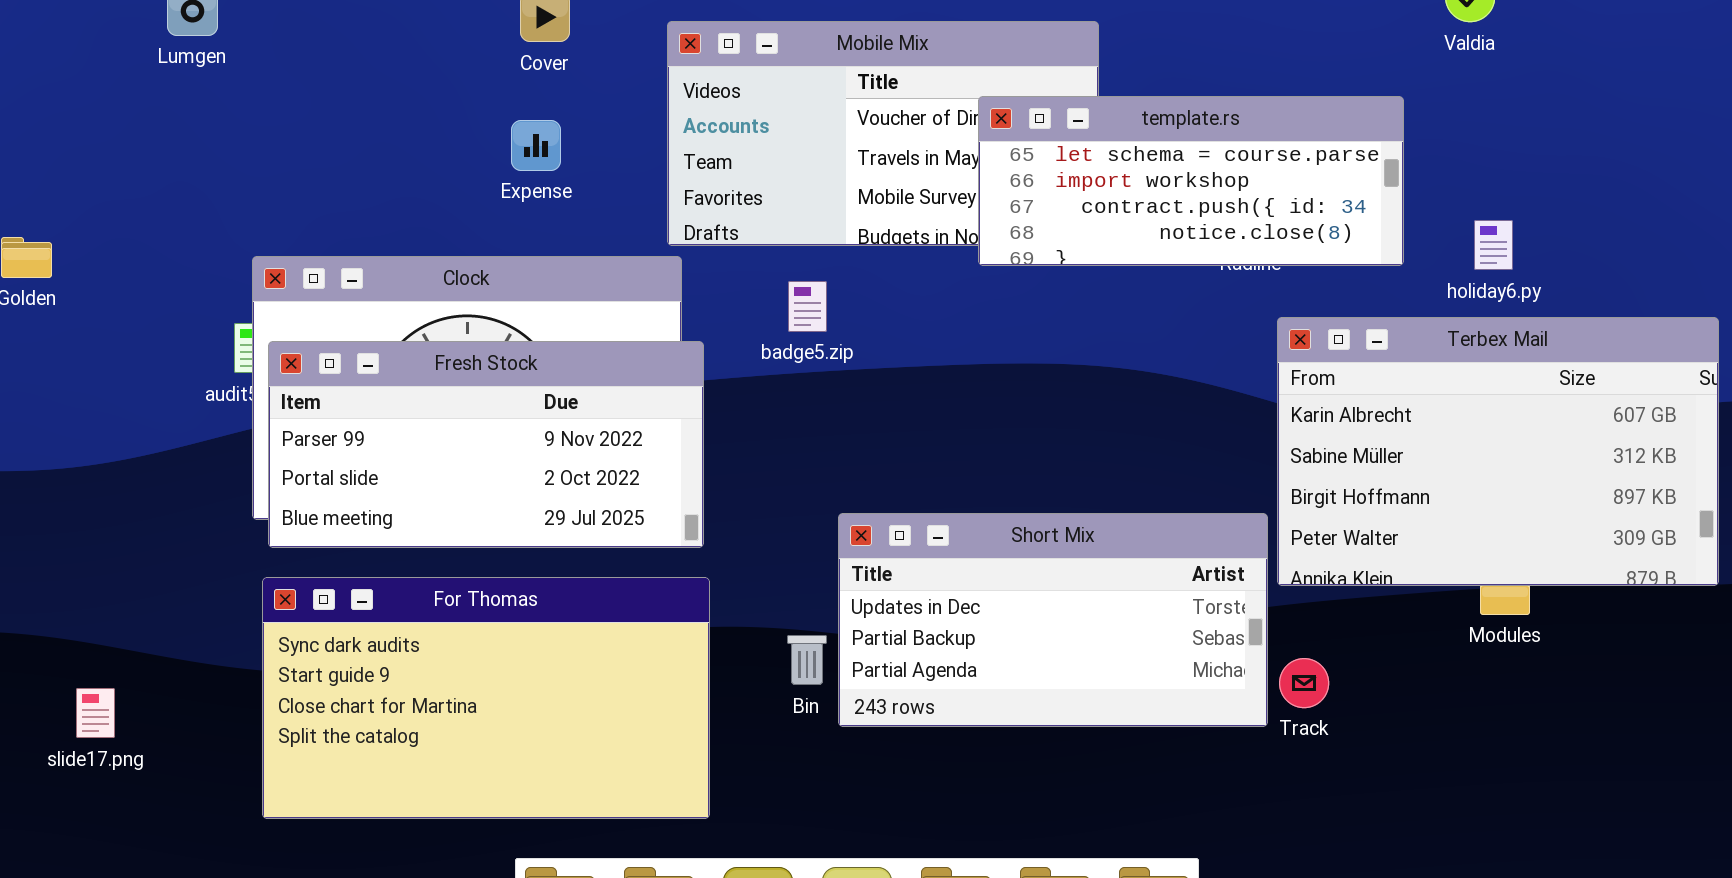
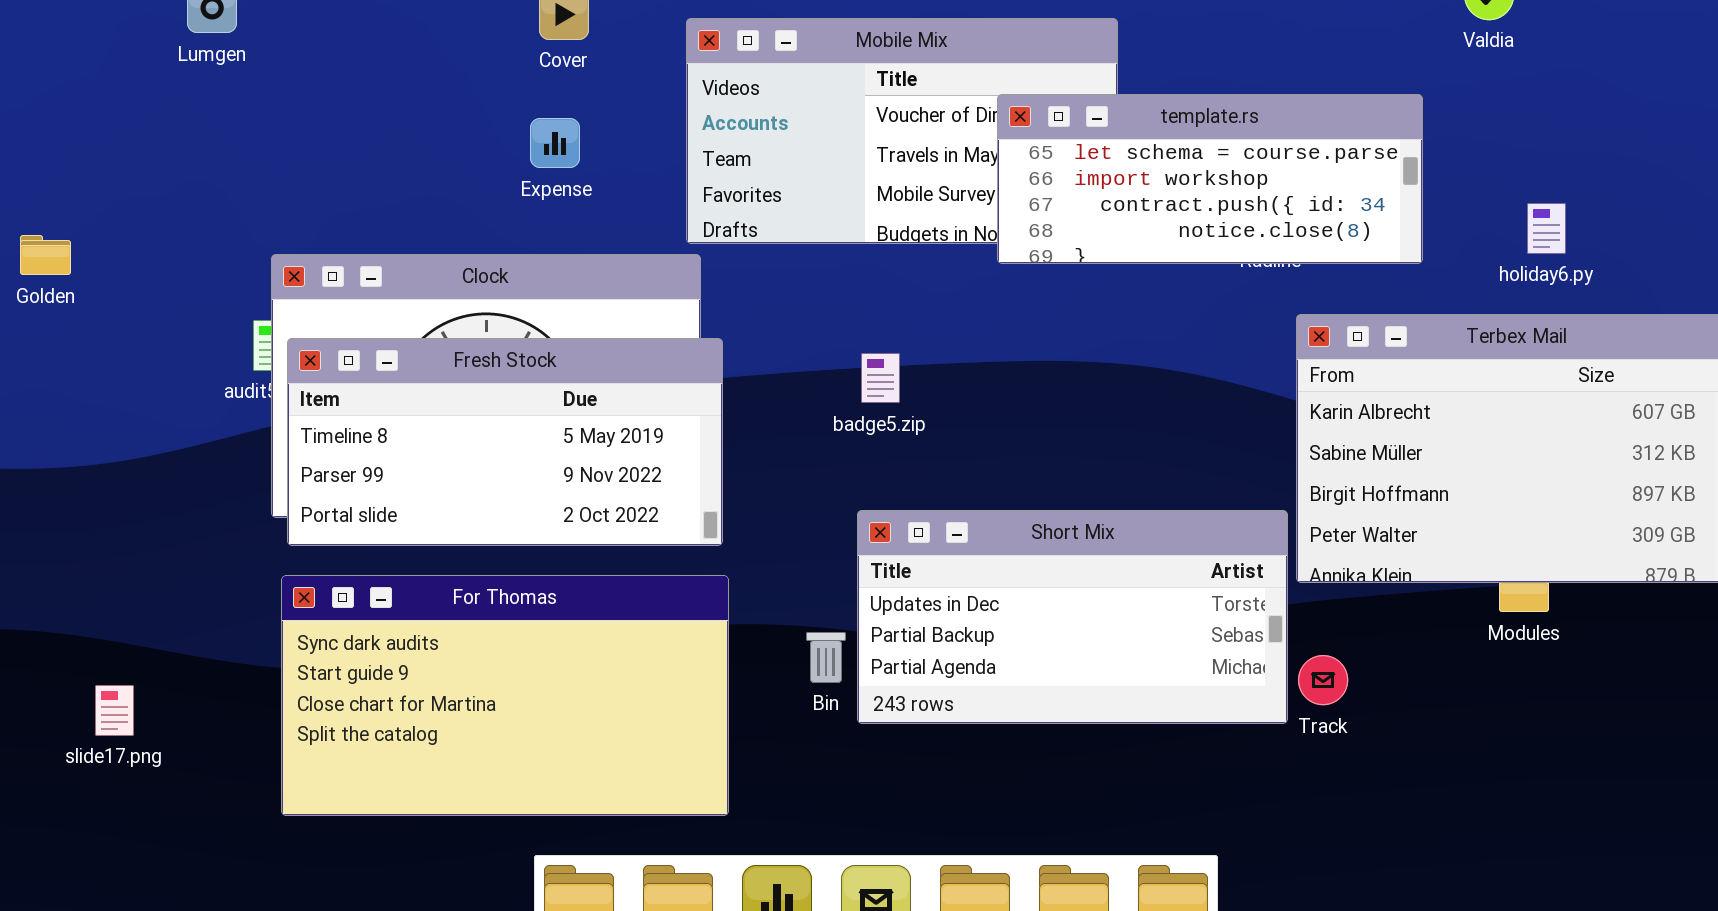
holiday6.py: [1474,220,1513,270] -> [1527,203,1566,254], moved
badge5.zip: [788,281,827,332] -> [861,353,900,403], moved
Fresh Stock: [268,341,704,548] -> [287,338,723,546], scrolled up 1 row

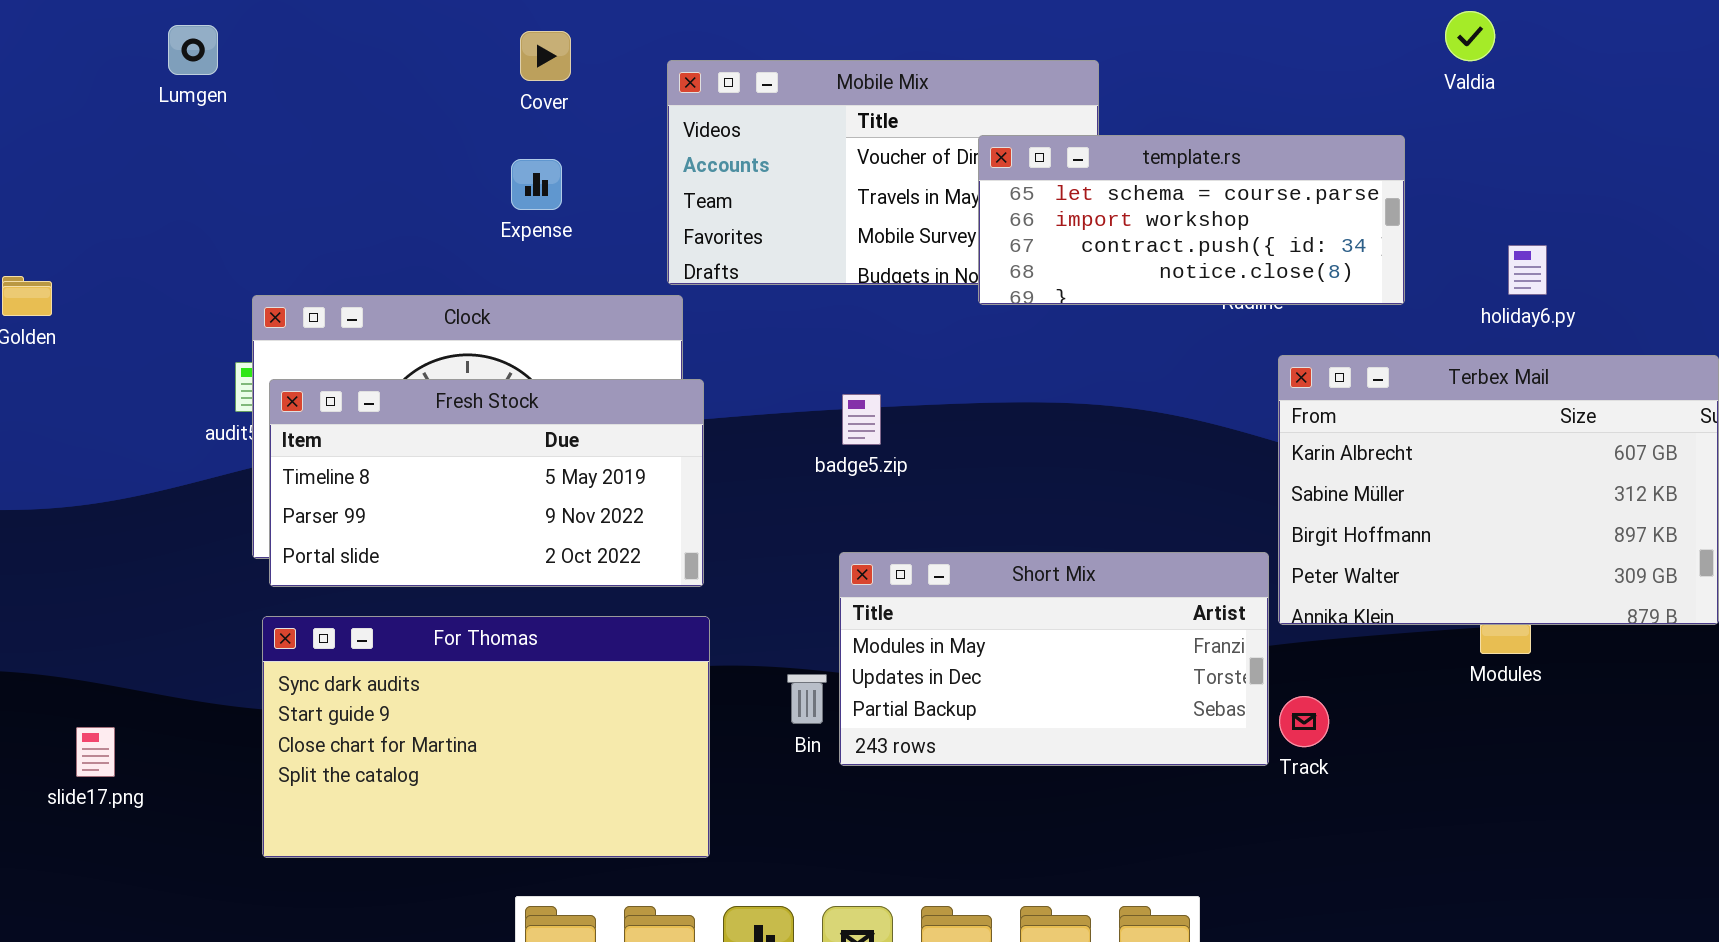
Short Mix: [857,510,1288,724] -> [839,552,1269,766], scrolled up 1 row

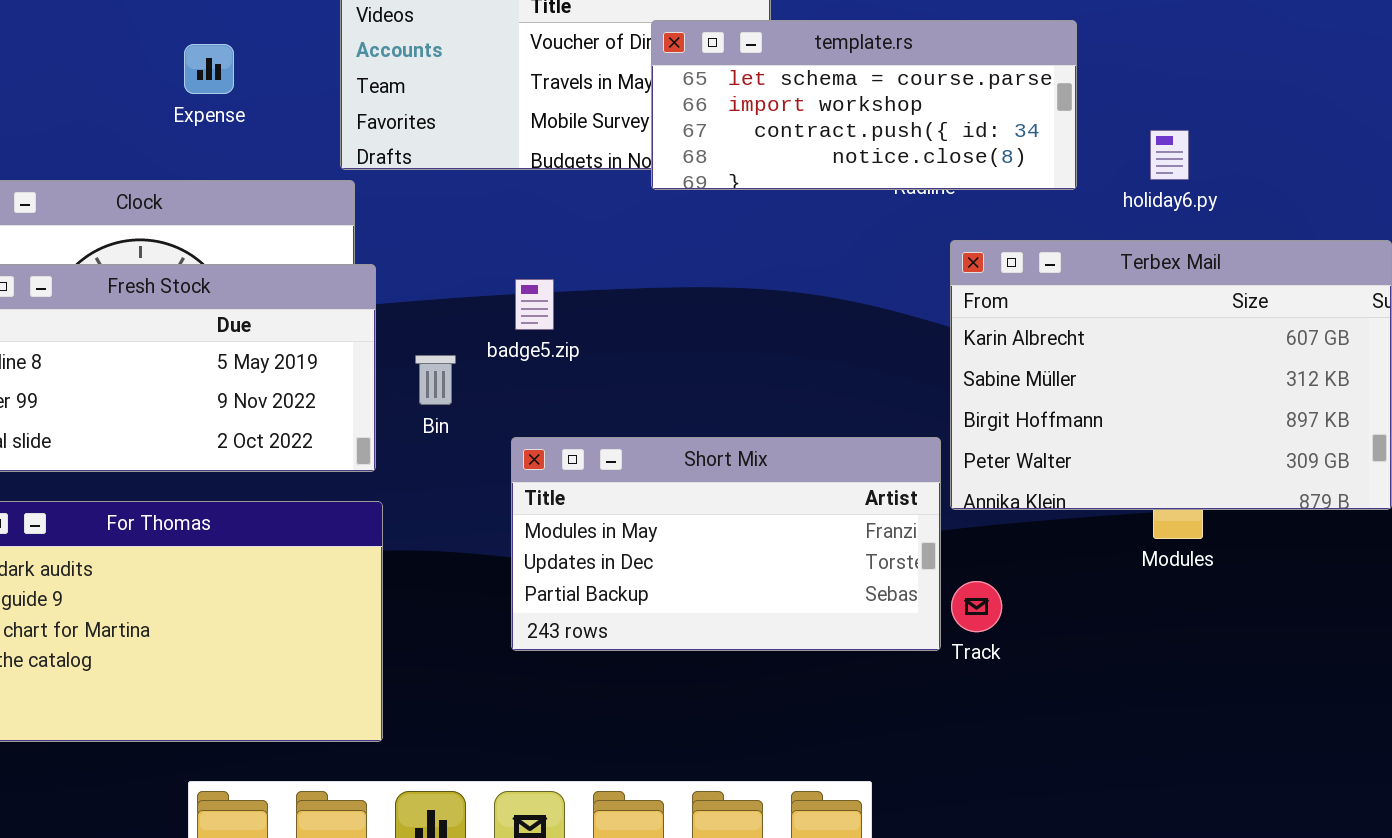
holiday6.py: [1508,245,1547,295] -> [1150,130,1189,180], moved
Bin: [787,674,827,724] -> [415,355,456,405], moved

